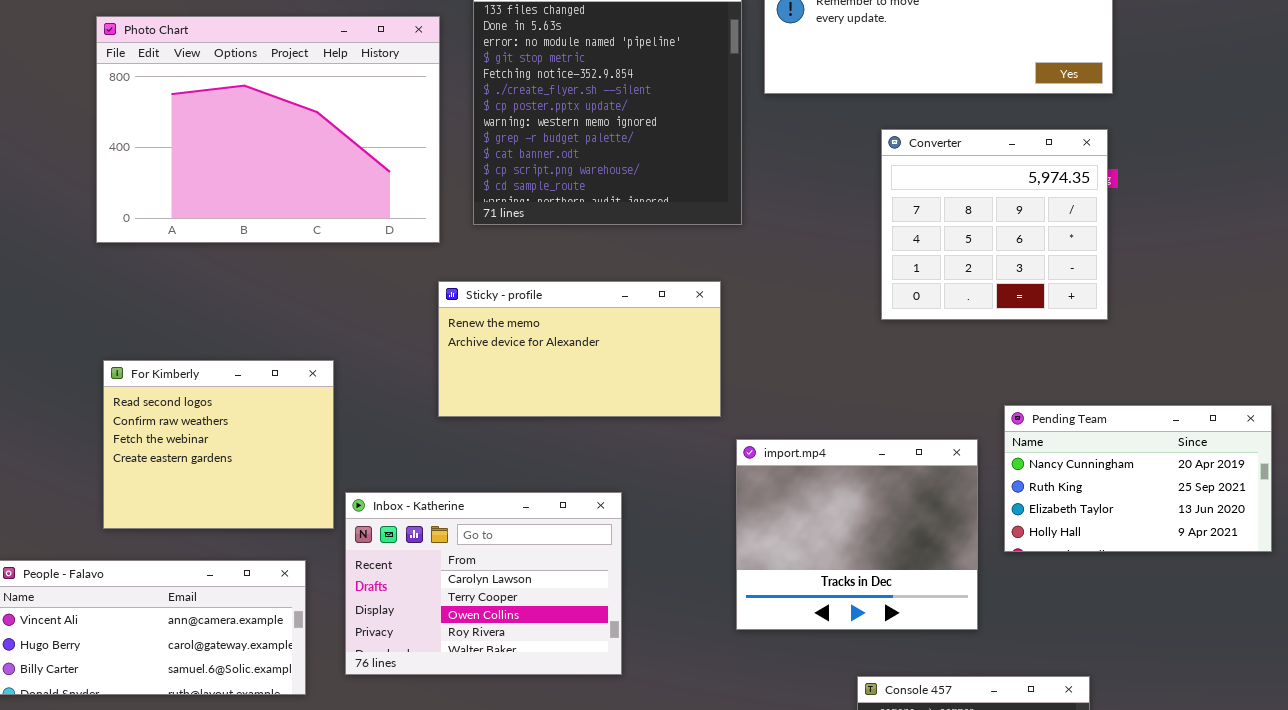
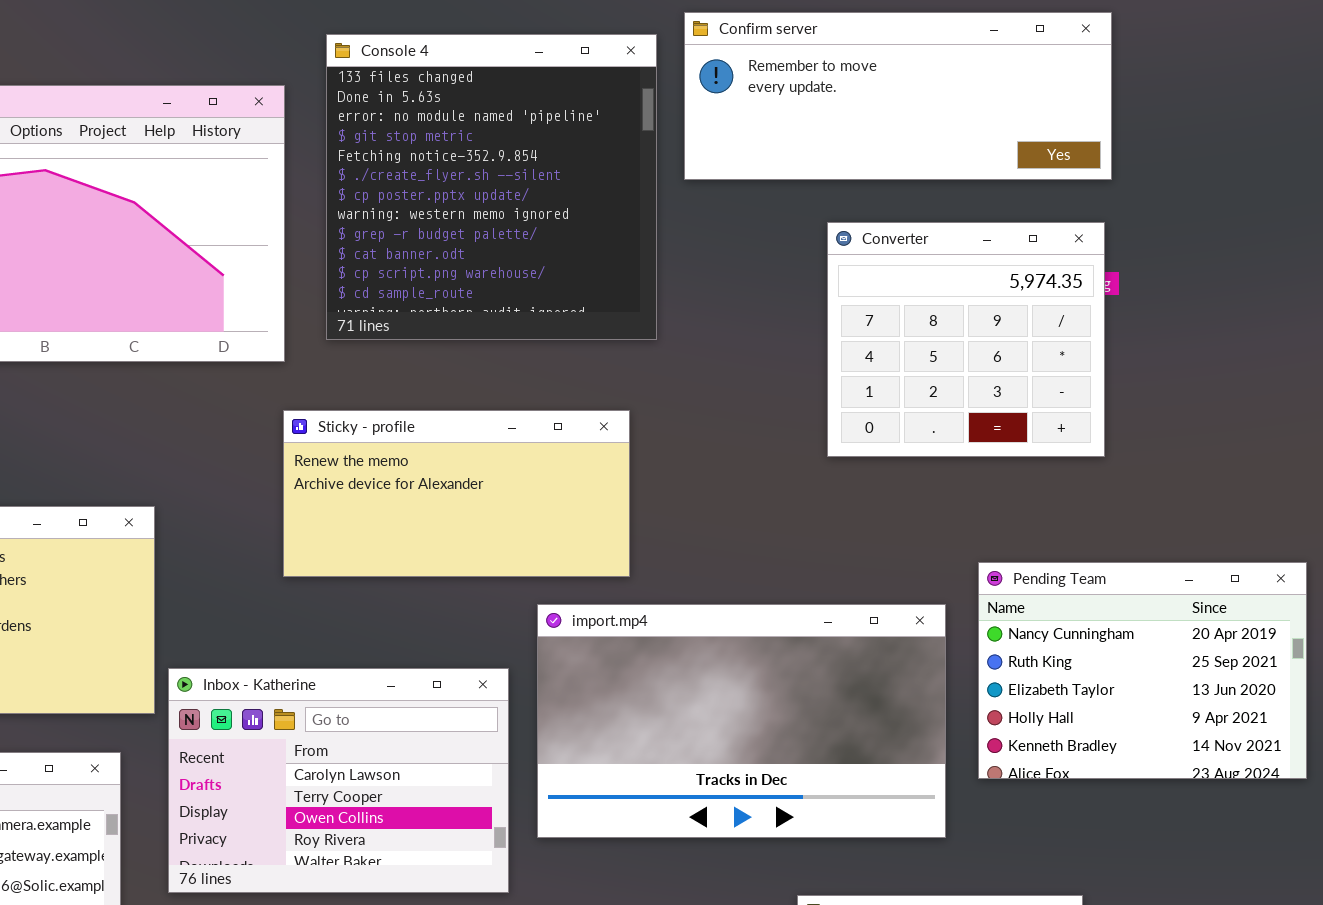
Pending Team: [1004,405,1272,552] -> [978,562,1307,779], resized
import.mp4: [736,439,978,630] -> [537,604,946,838], resized

